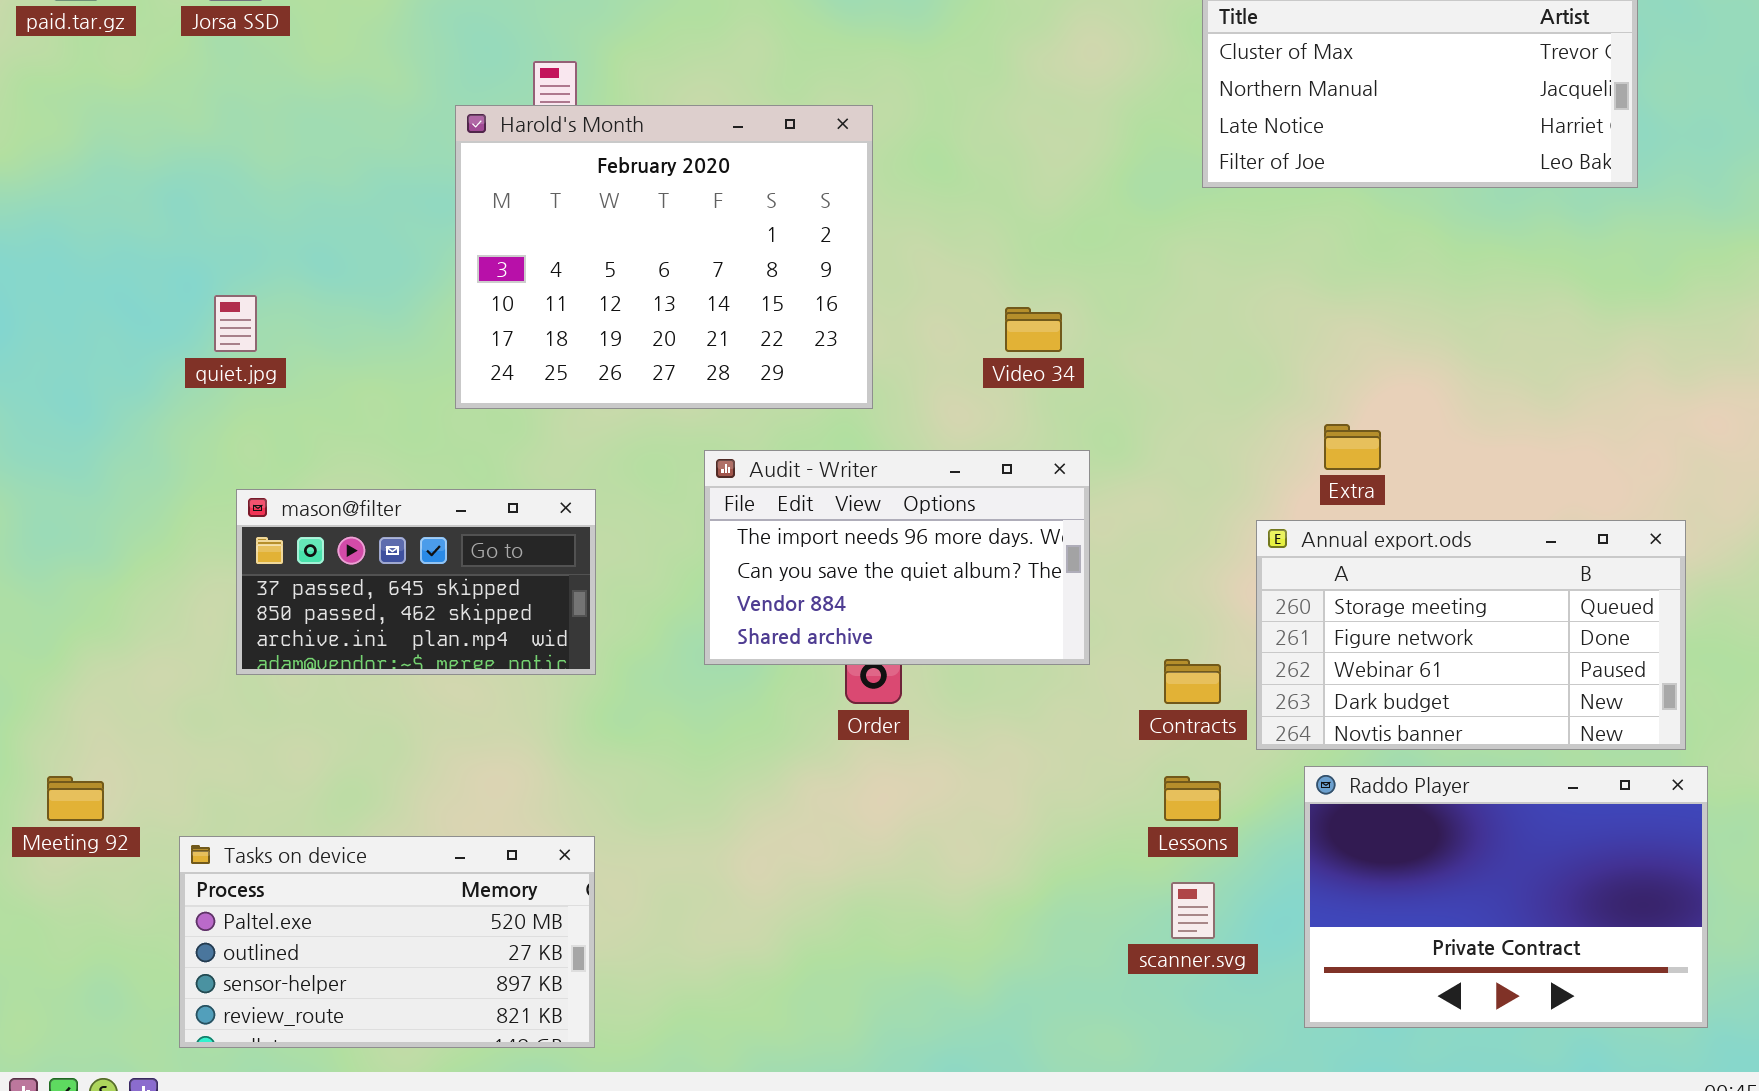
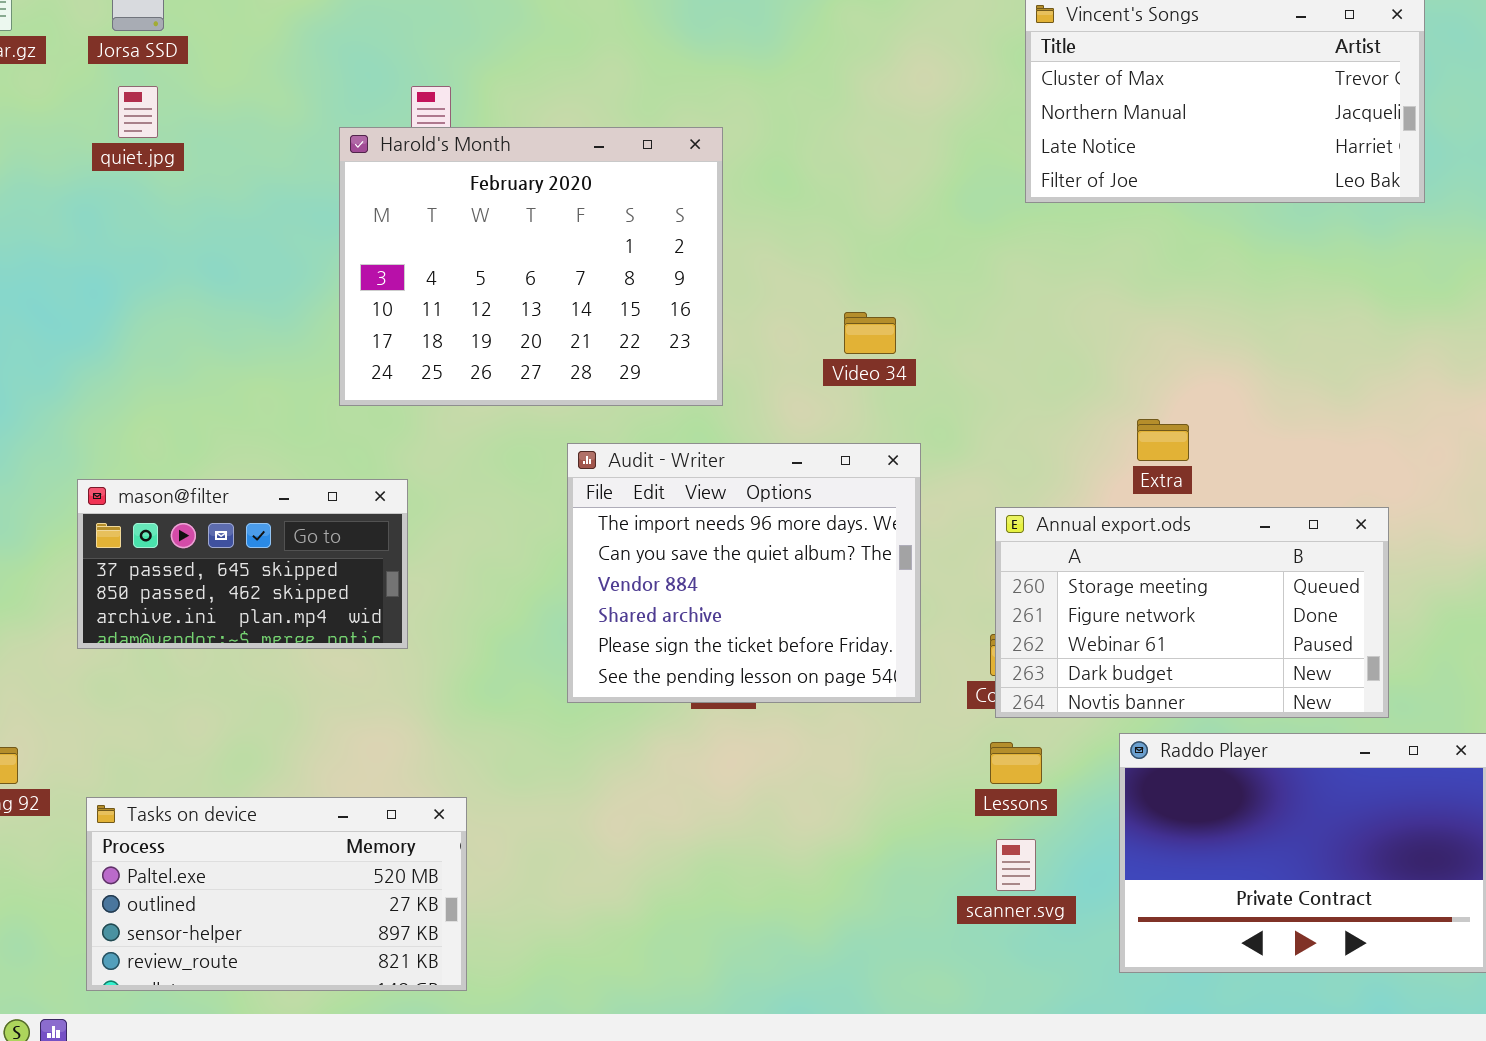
quiet.jpg: [214,295,257,352] -> [118,86,158,138], moved
Audit - Writer: [704,450,1090,665] -> [567,443,921,703], resized
mason@filter: [236,489,596,675] -> [77,479,408,649], moved
Annual export.ods: [1256,520,1686,750] -> [995,507,1389,718], moved

